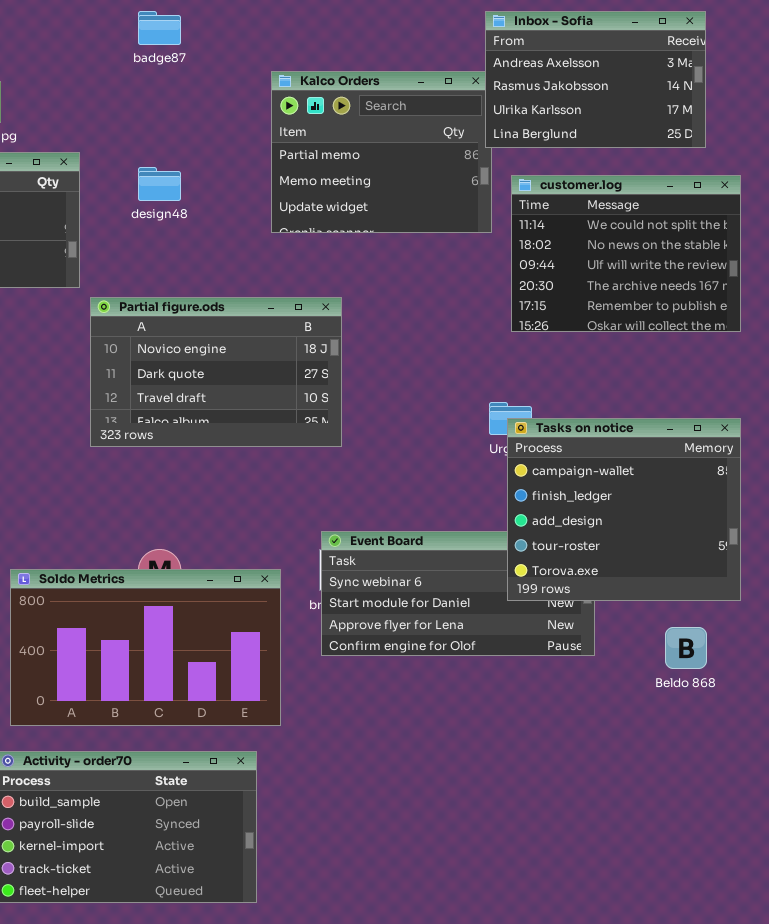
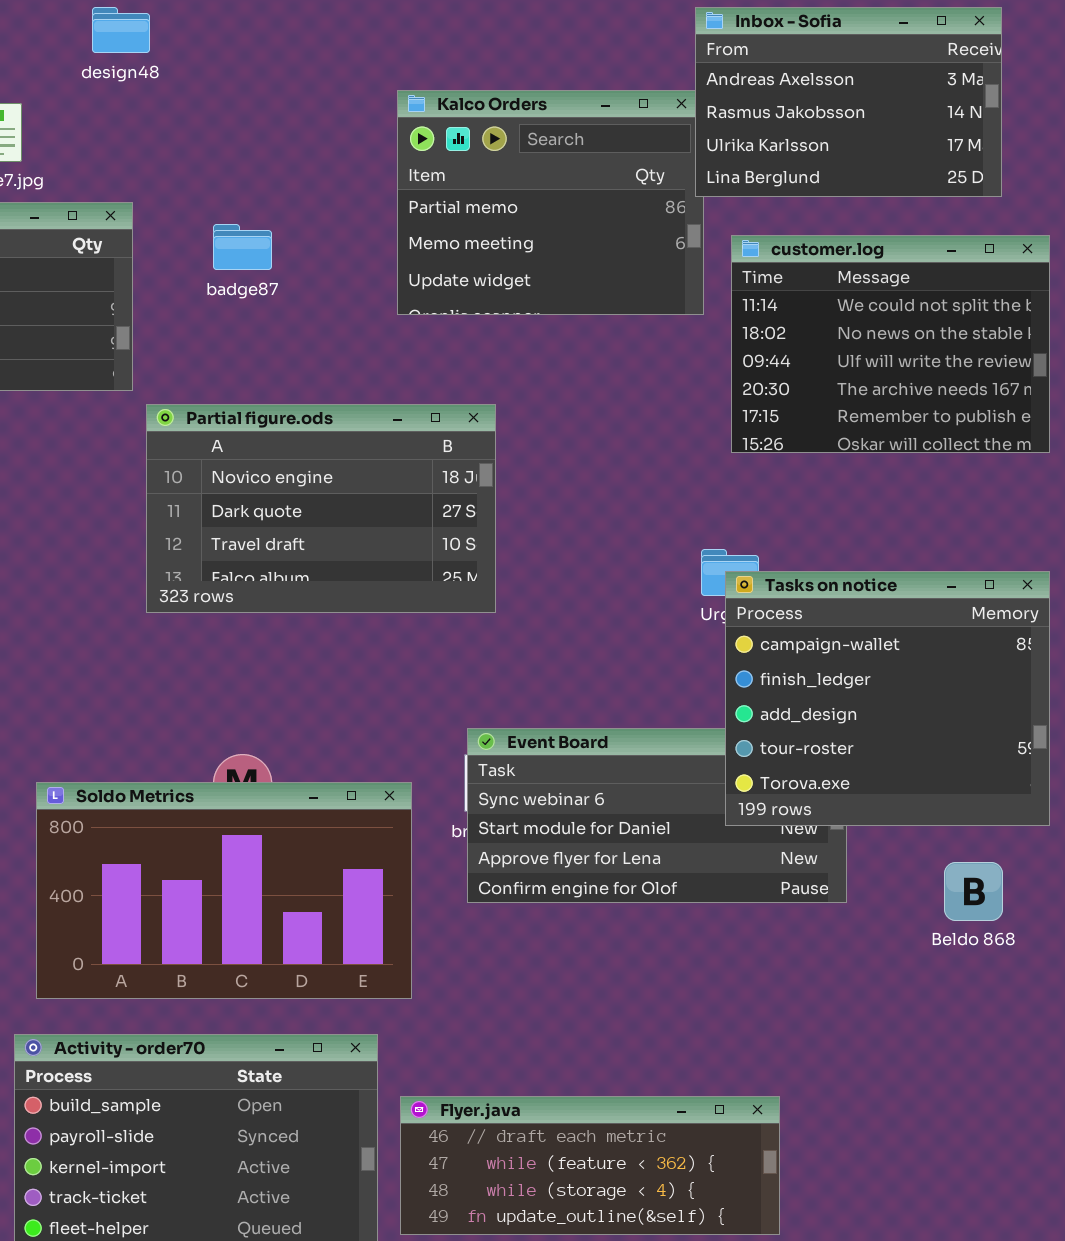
badge87: [138,11,181,45] -> [213,224,272,270], moved
design48: [138,167,181,201] -> [92,7,150,53], moved
Flyer.java: none -> [400,1096,780,1235], opened

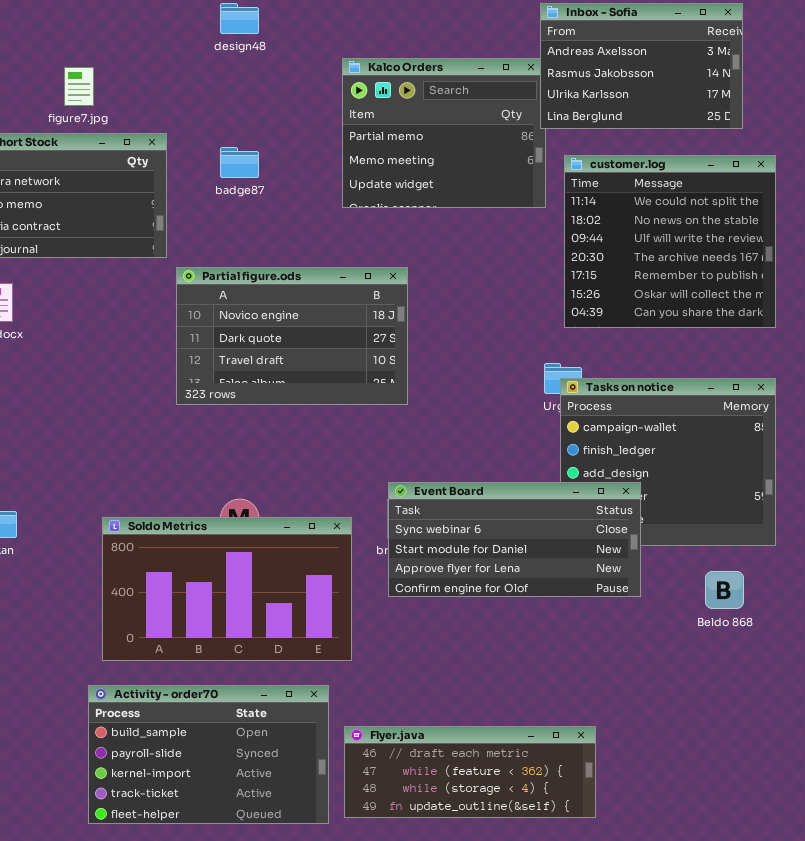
design48: [92,7,150,53] -> [220,3,259,34], moved
customer.log: [731,235,1050,453] -> [564,155,776,328], resized
Event Board: [467,728,847,903] -> [388,482,641,597], raised

